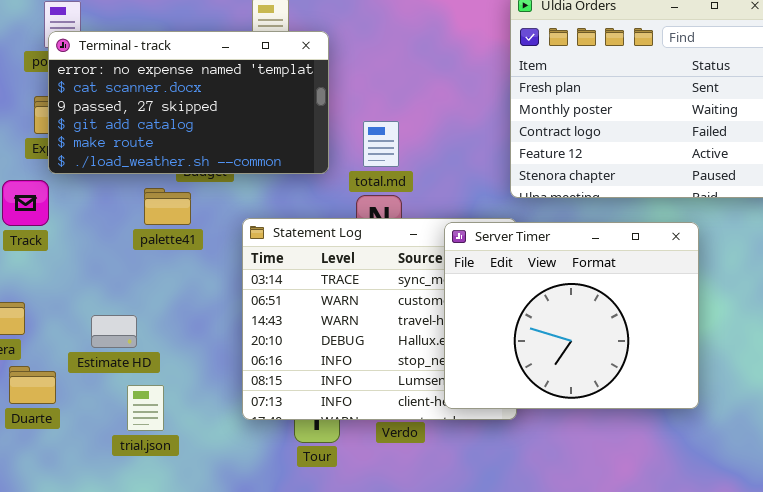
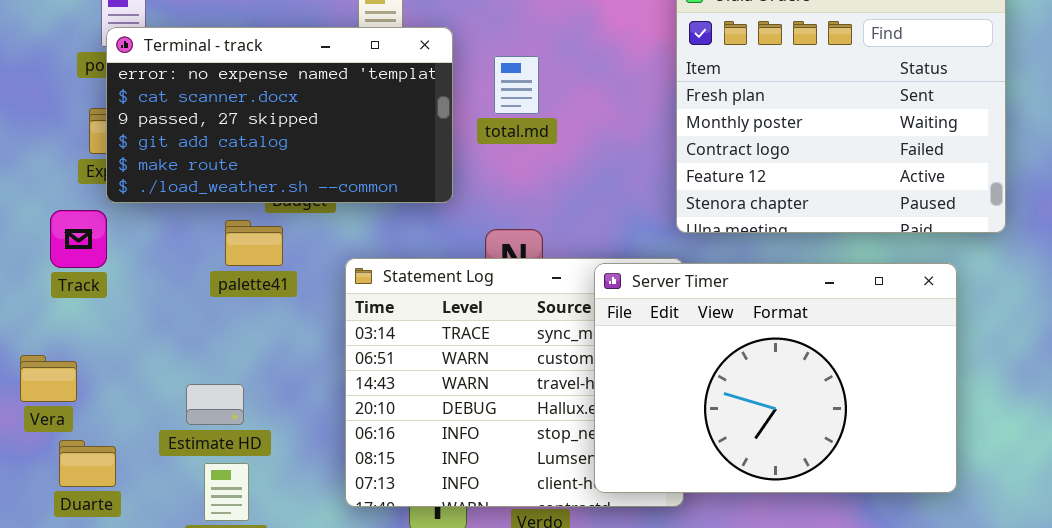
total.md: [363,121,399,167] -> [494,56,539,114], moved
Server Timer: [444,222,699,409] -> [594,263,957,493], resized
Estimate HD: [91,315,137,348] -> [186,384,244,425], moved

